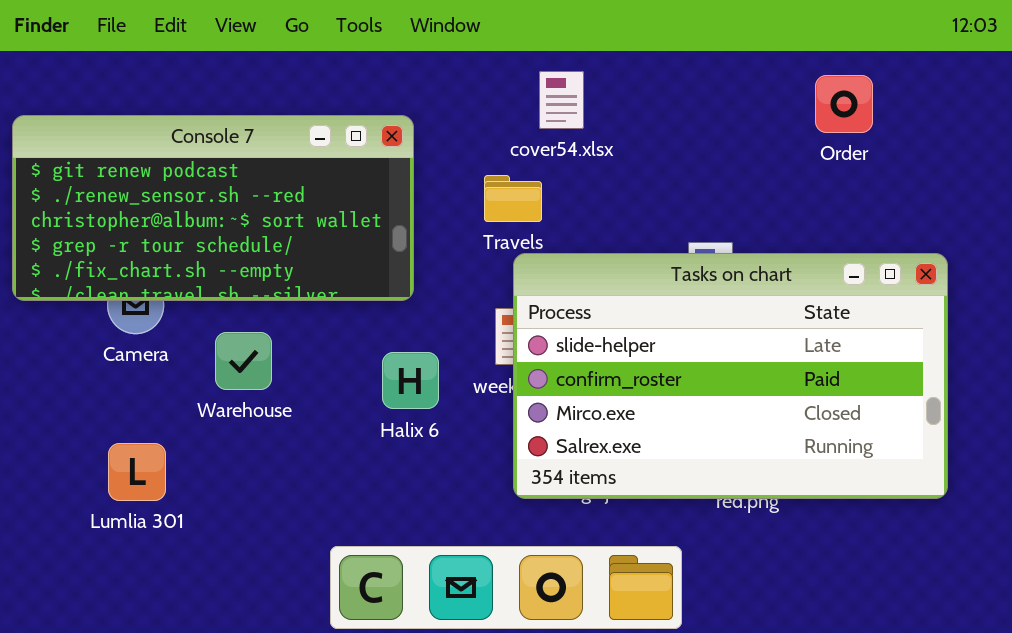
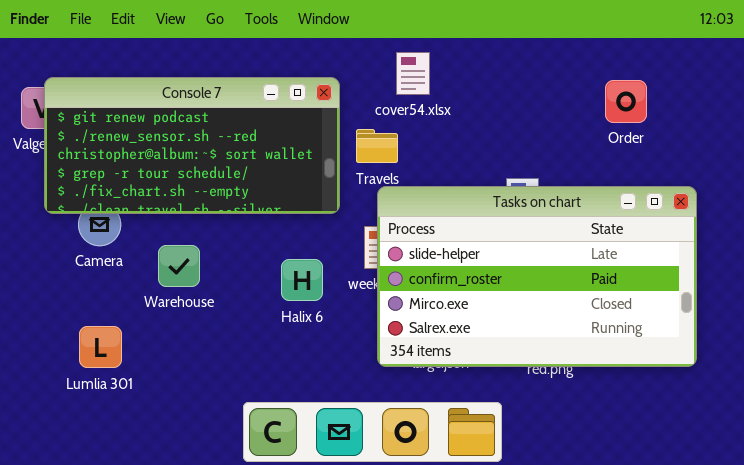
Order: [815,75,873,133] -> [605,80,647,123], moved
Console 7: [12,115,414,301] -> [44,77,340,214], moved

